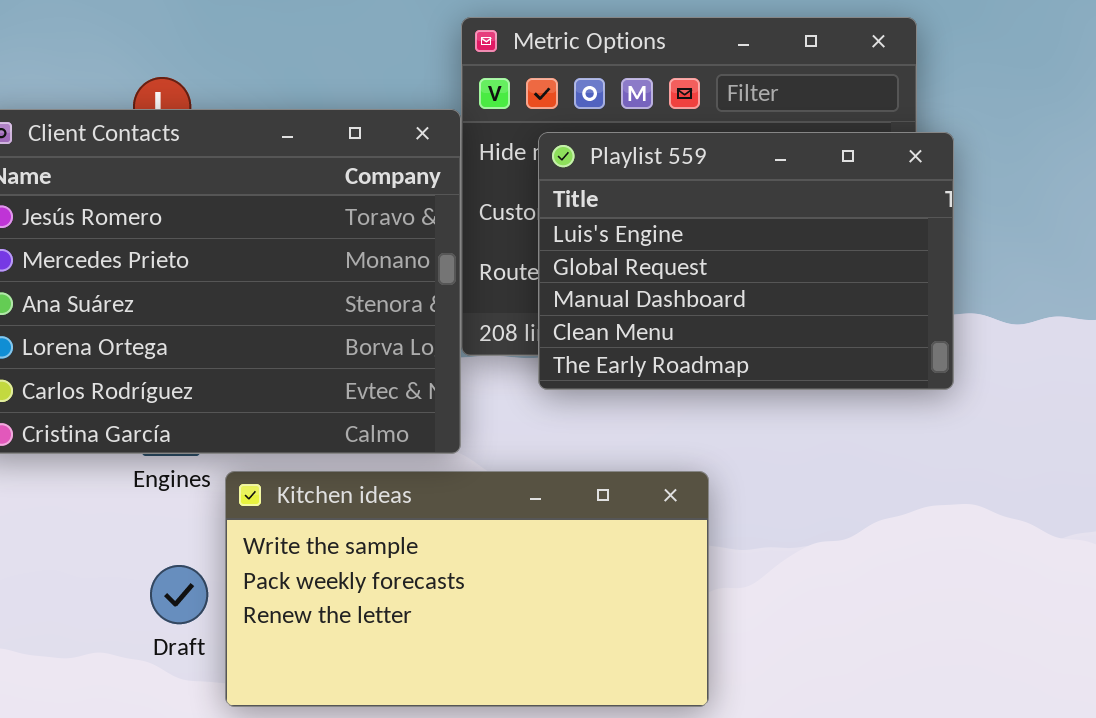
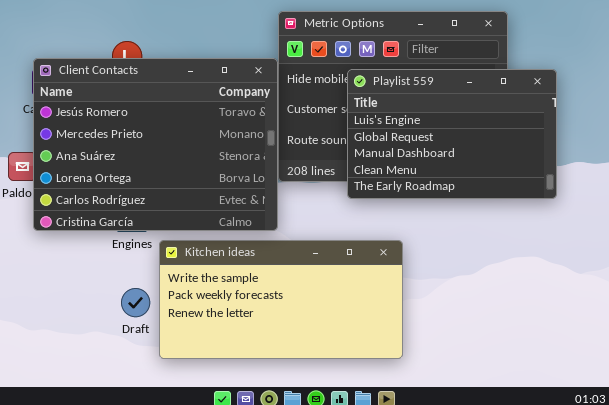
Playlist 559: [538,132,954,390] -> [347,69,557,199], moved

